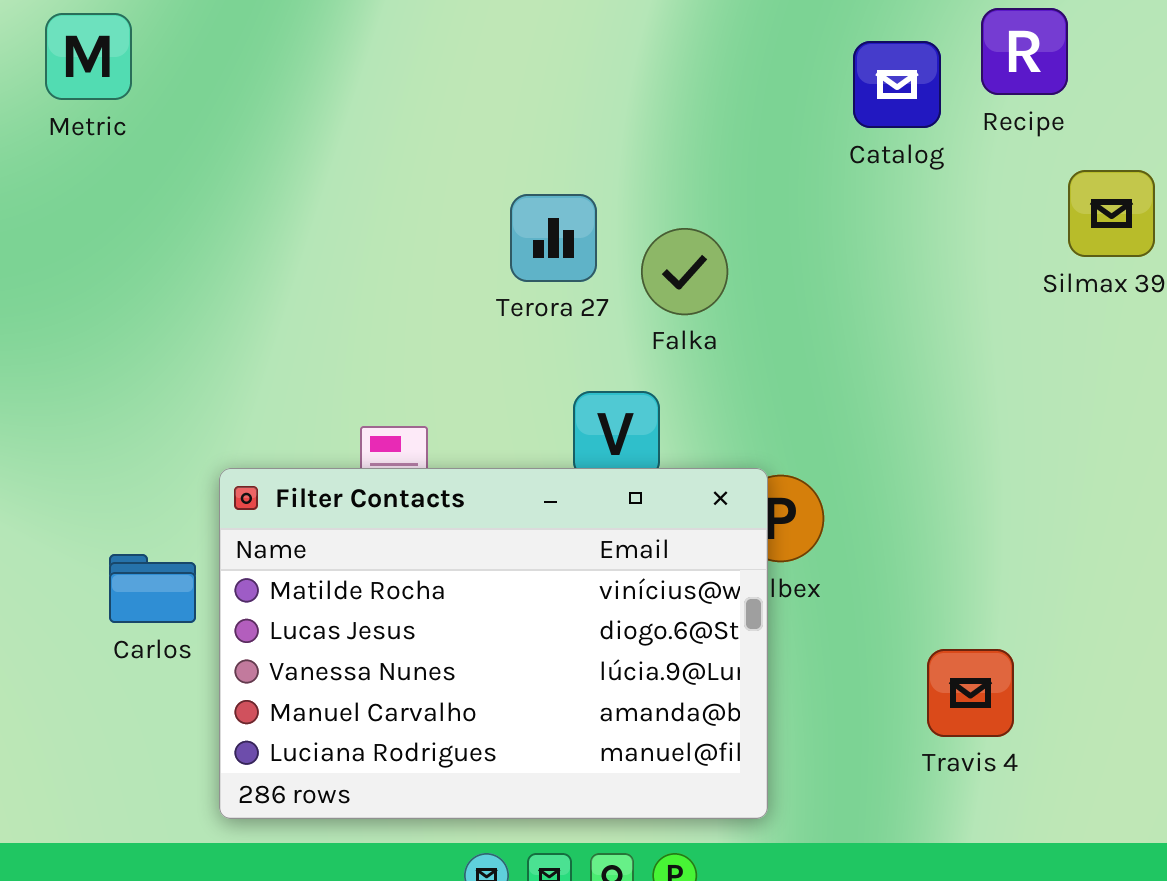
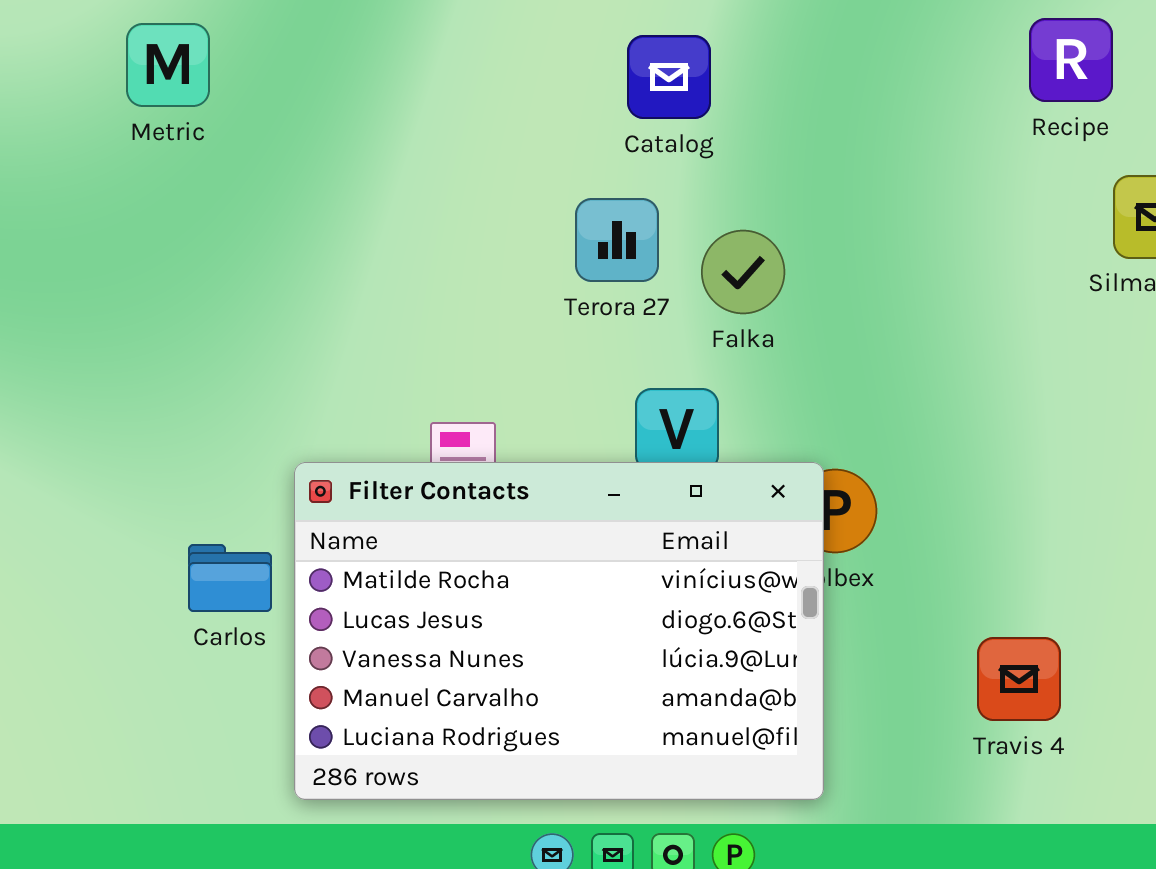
Catalog: [853,41,941,128] -> [627,35,711,119], moved

